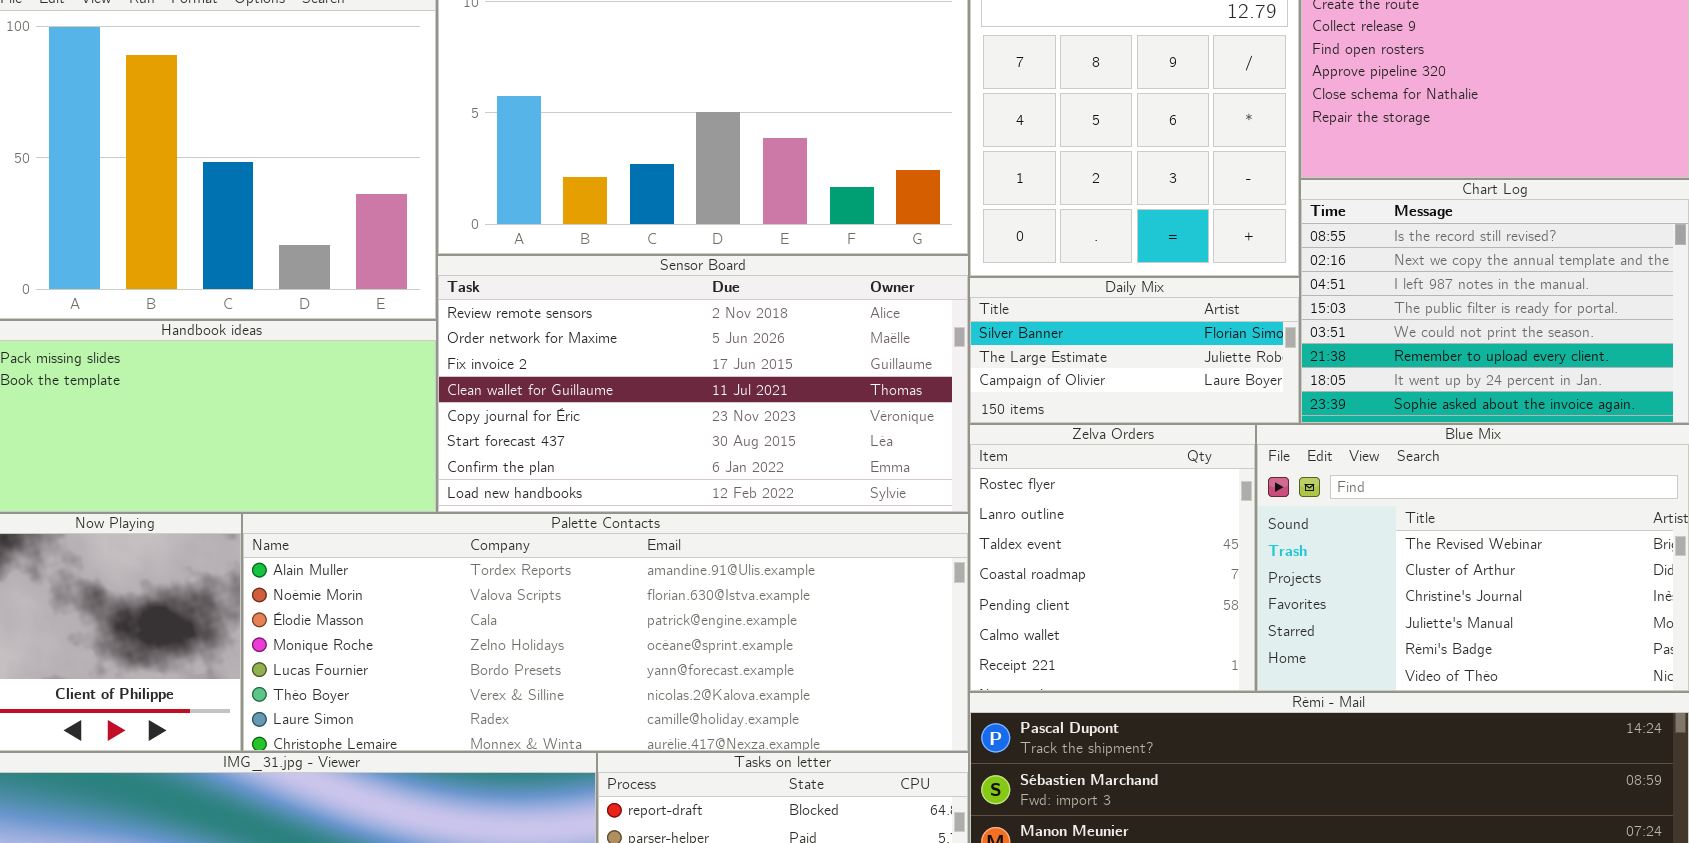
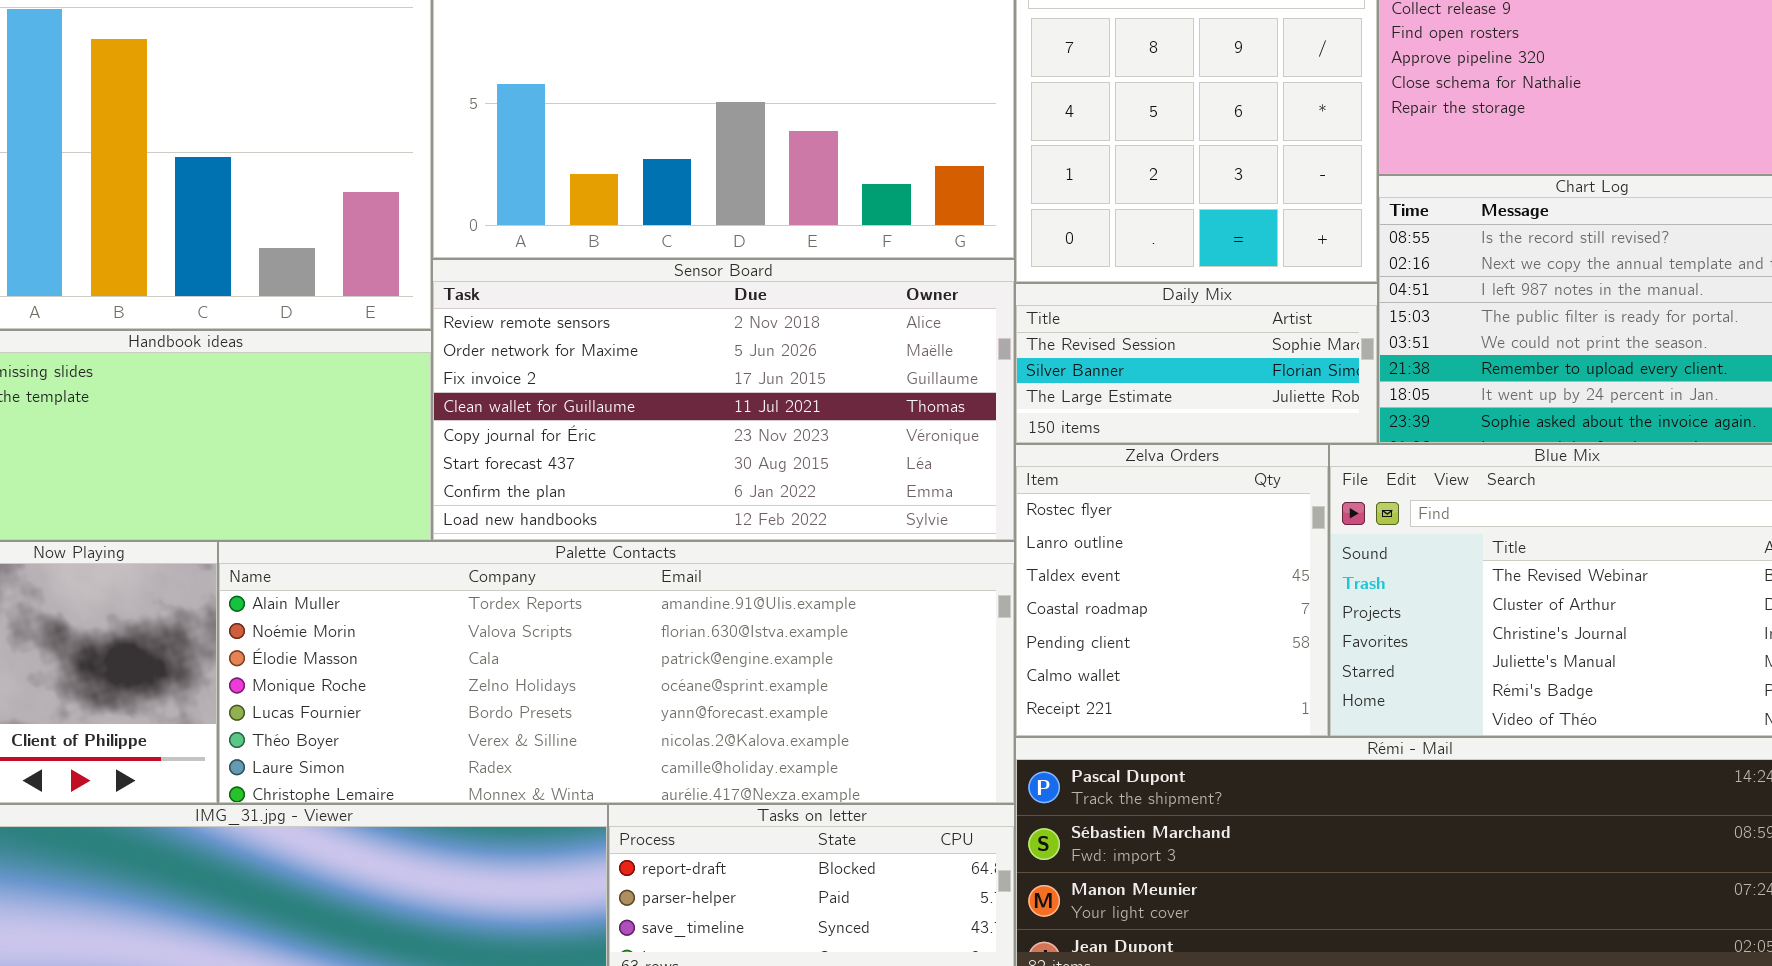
Daily Mix: [969,277,1300,424] -> [1015,283,1378,444], scrolled up 1 row

